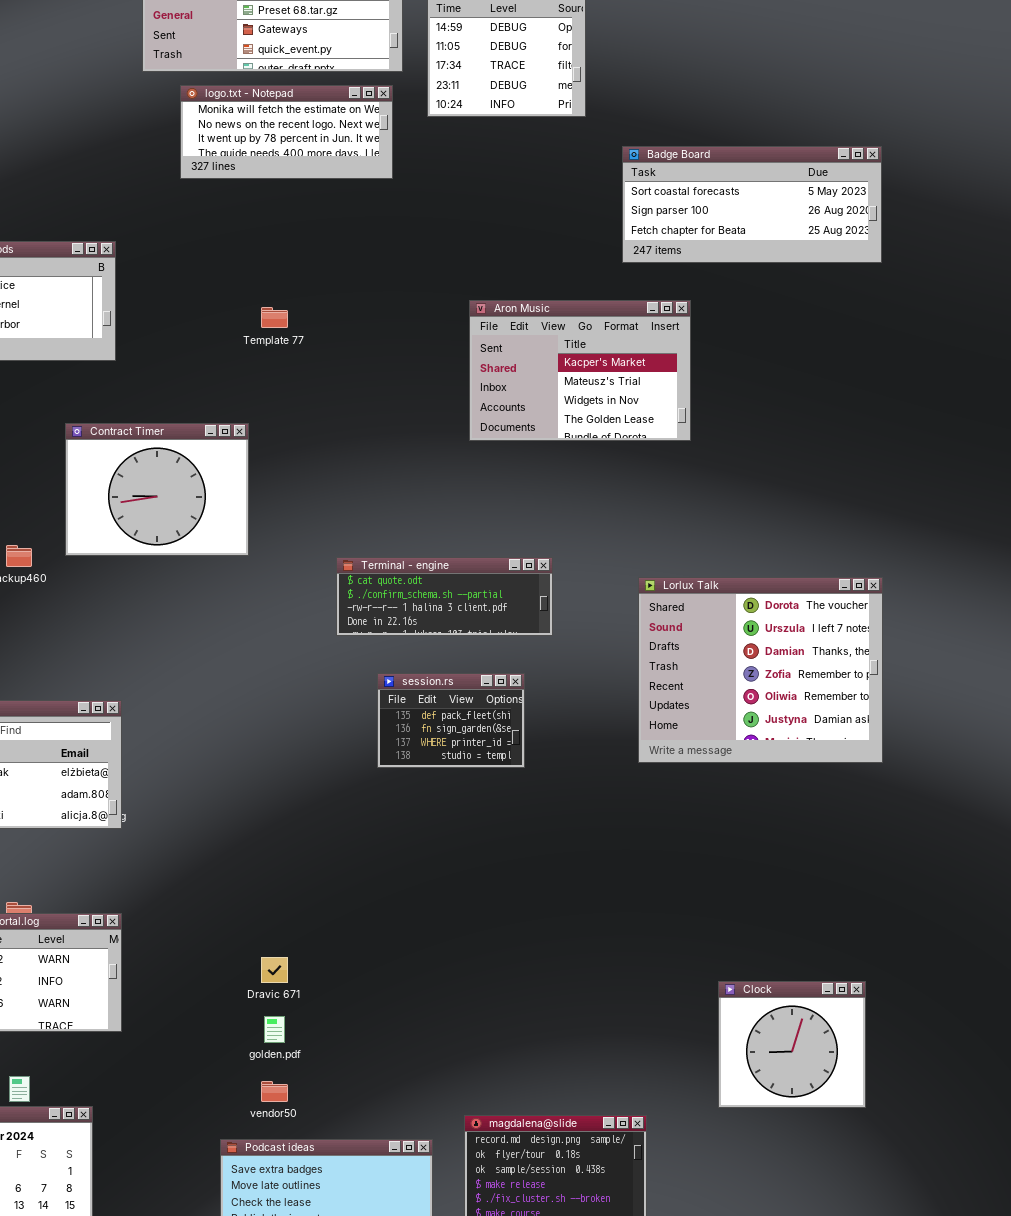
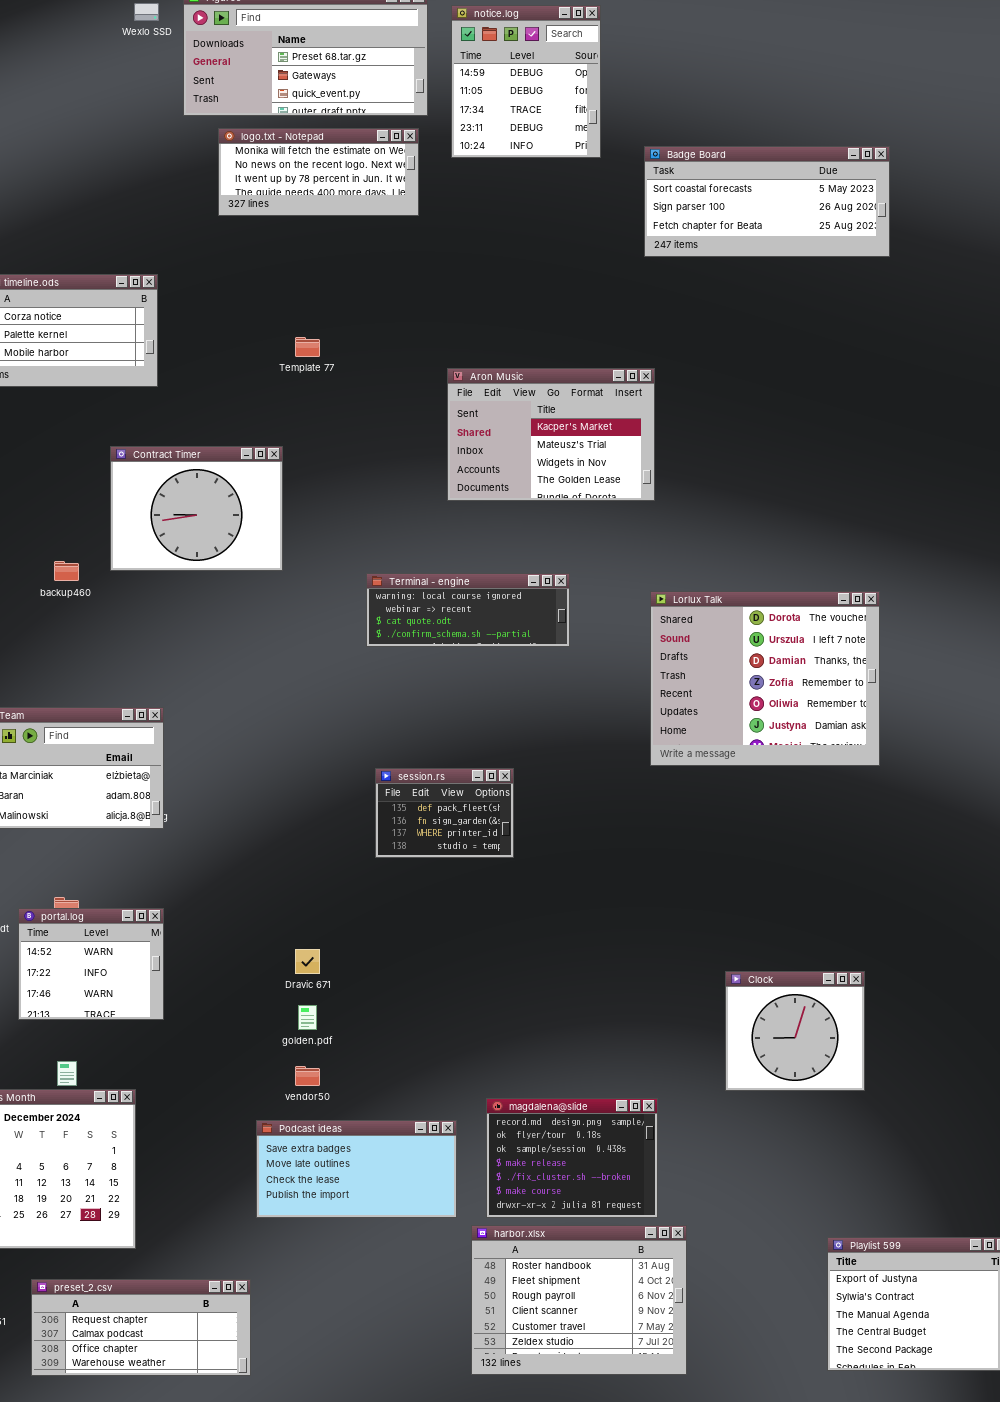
Badge Board: [622,146,882,263] -> [644,146,890,257], moved
Aron Music: [469,300,691,441] -> [447,368,655,501], moved
Terminal - engine: [336,557,553,636] -> [366,573,570,647], scrolled up 2 rows
session.rs: [377,673,525,768] -> [375,768,514,858], moved

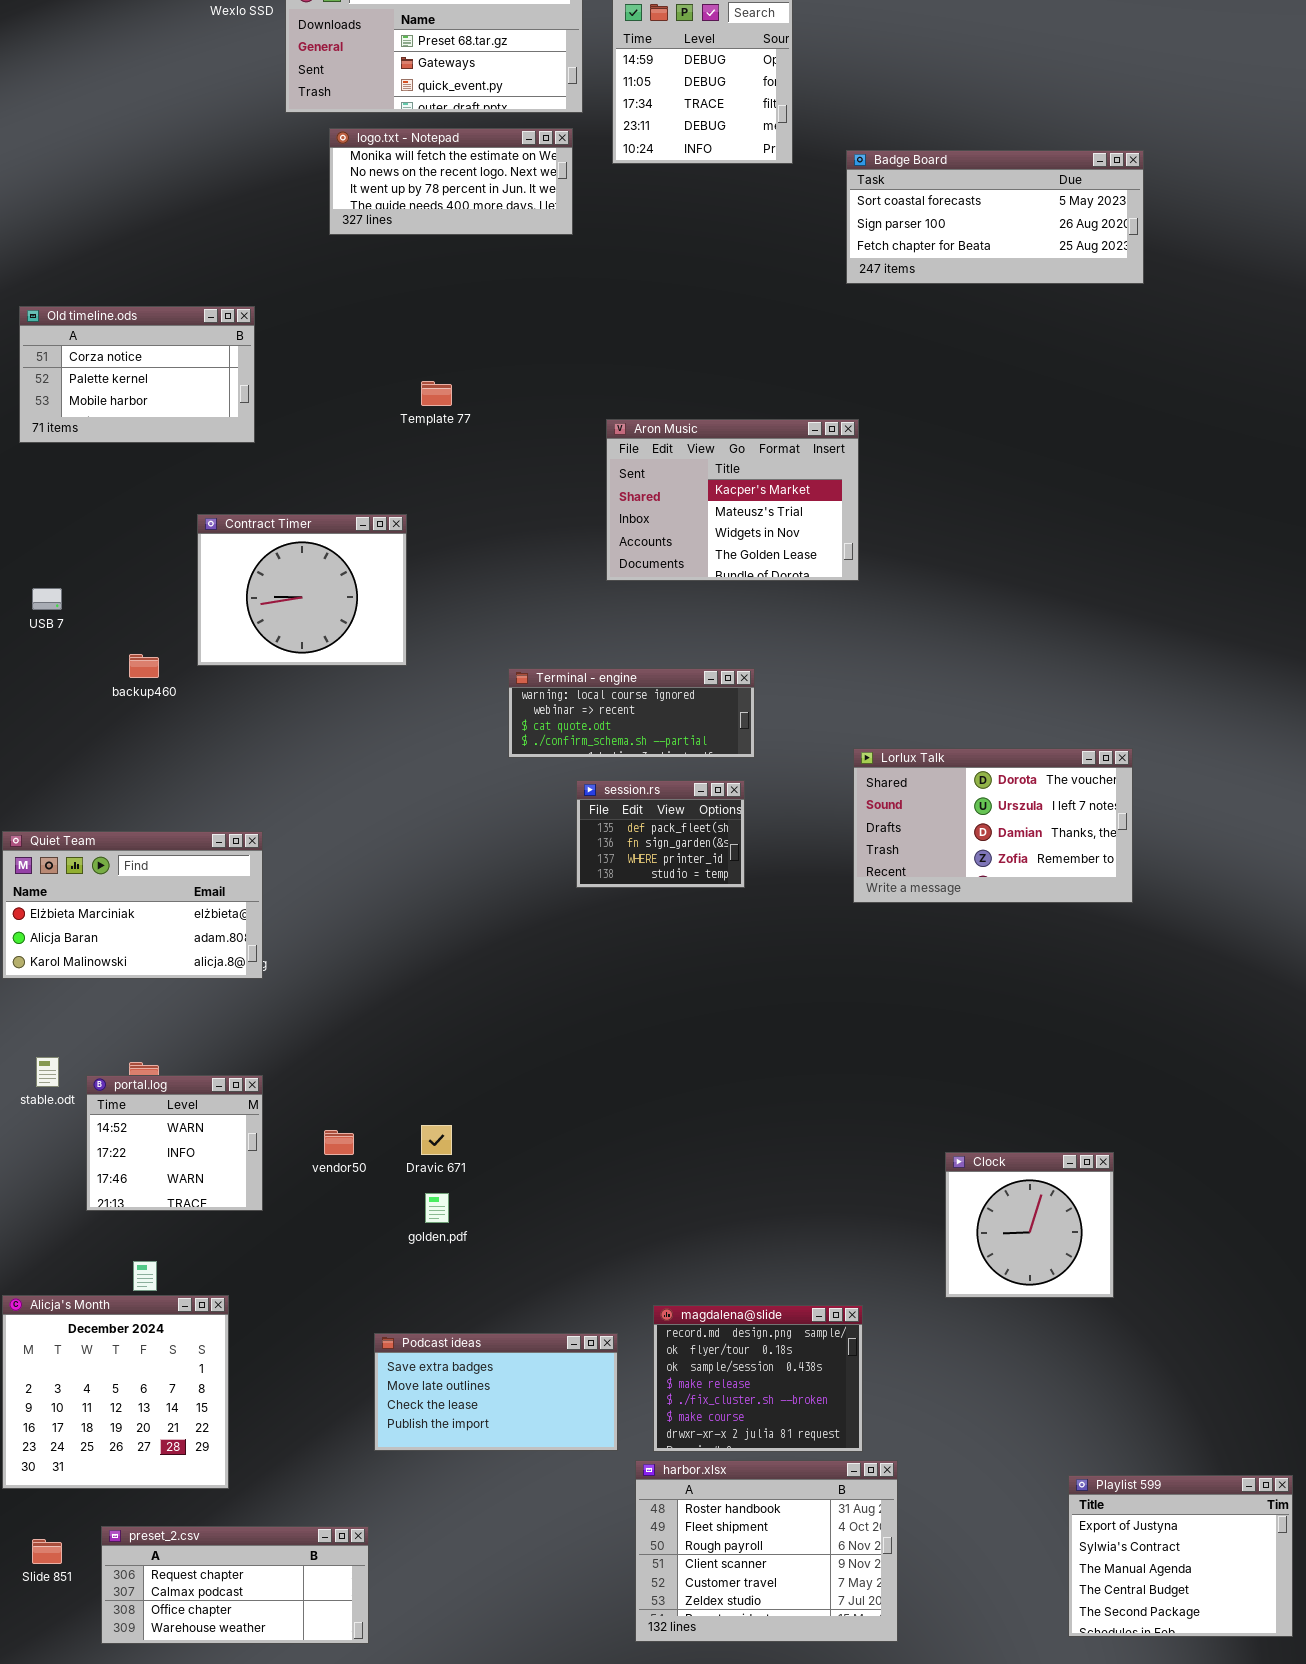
Lorlux Talk: [650,591,880,766] -> [853,748,1133,903], resized
session.rs: [375,768,514,858] -> [576,780,745,888], moved
vendor50: [295,1066,320,1086] -> [324,1130,354,1155], moved

